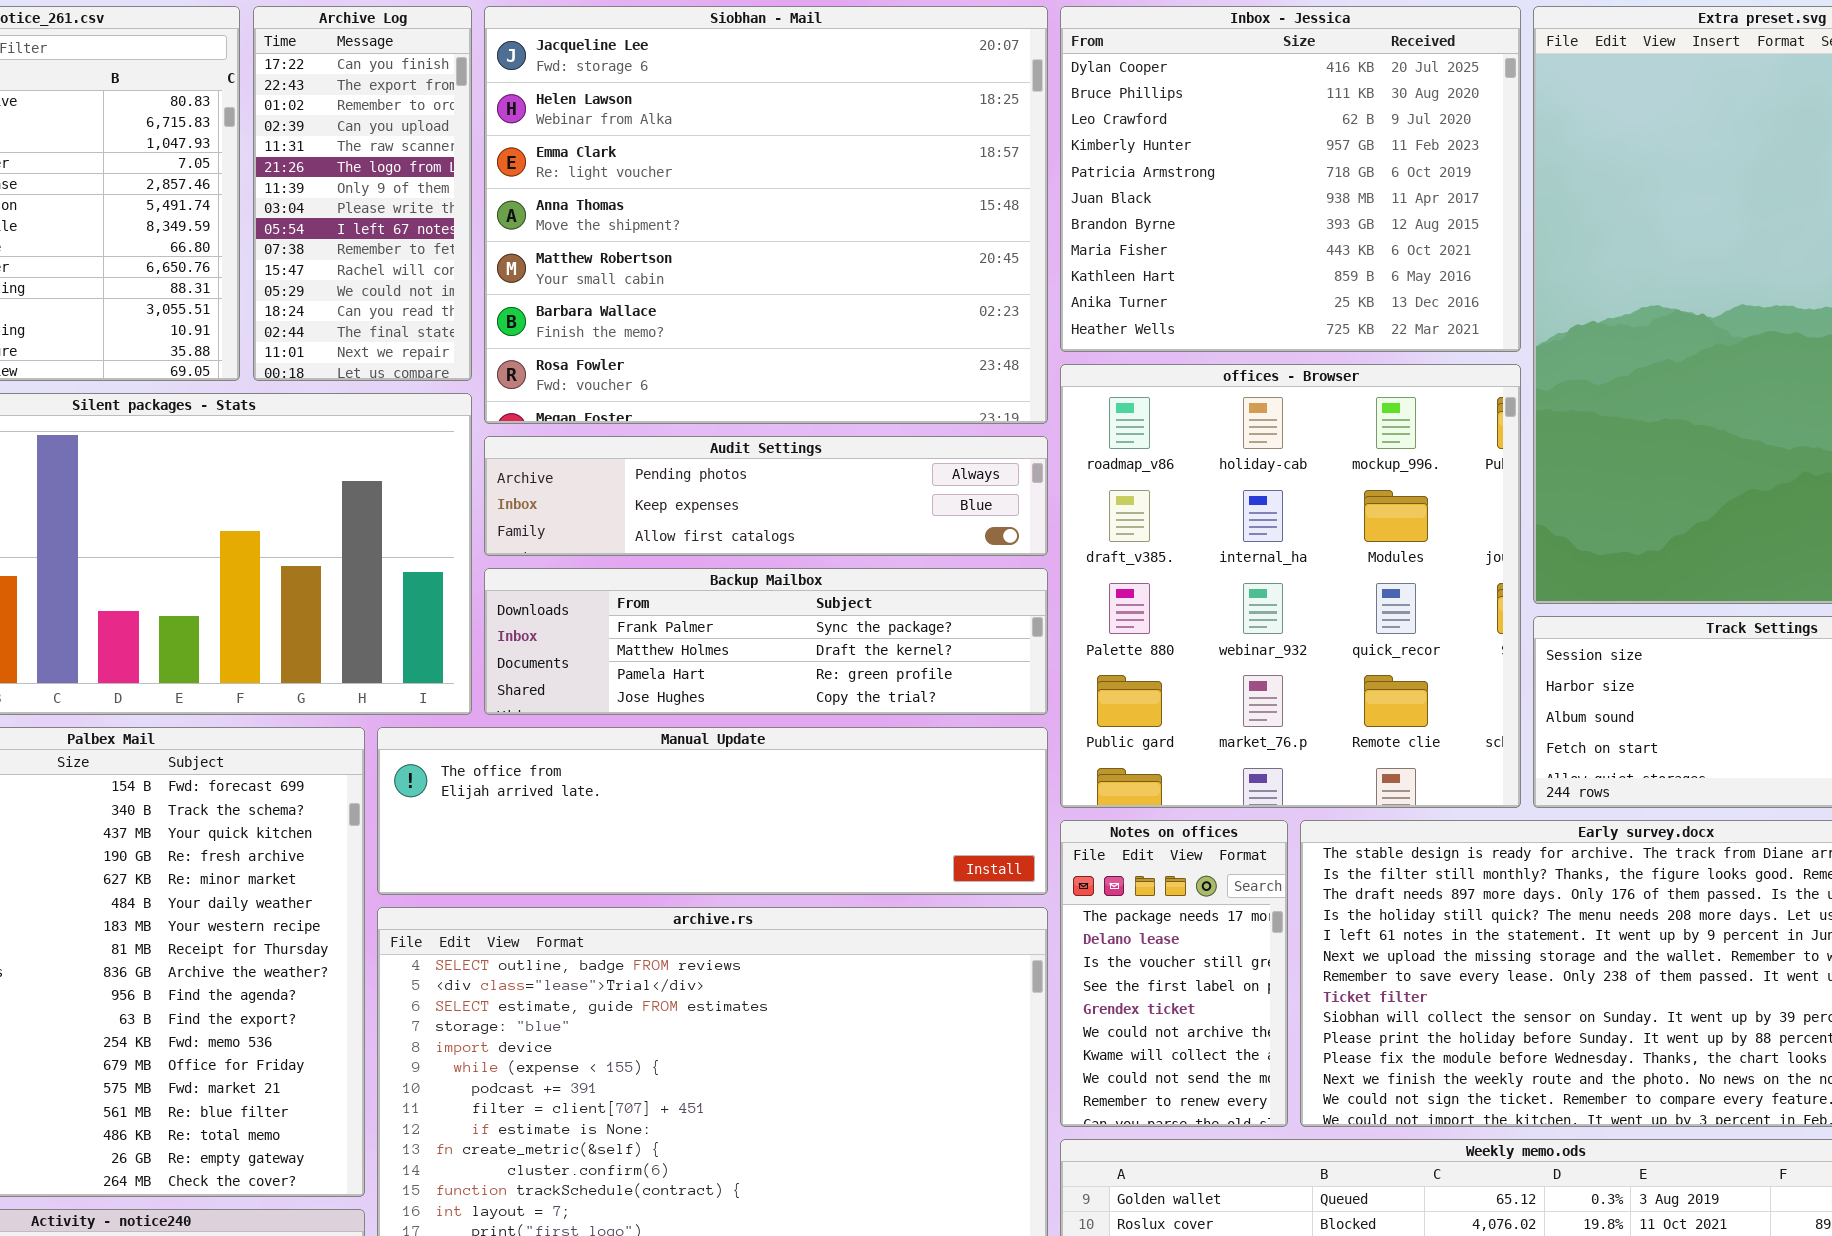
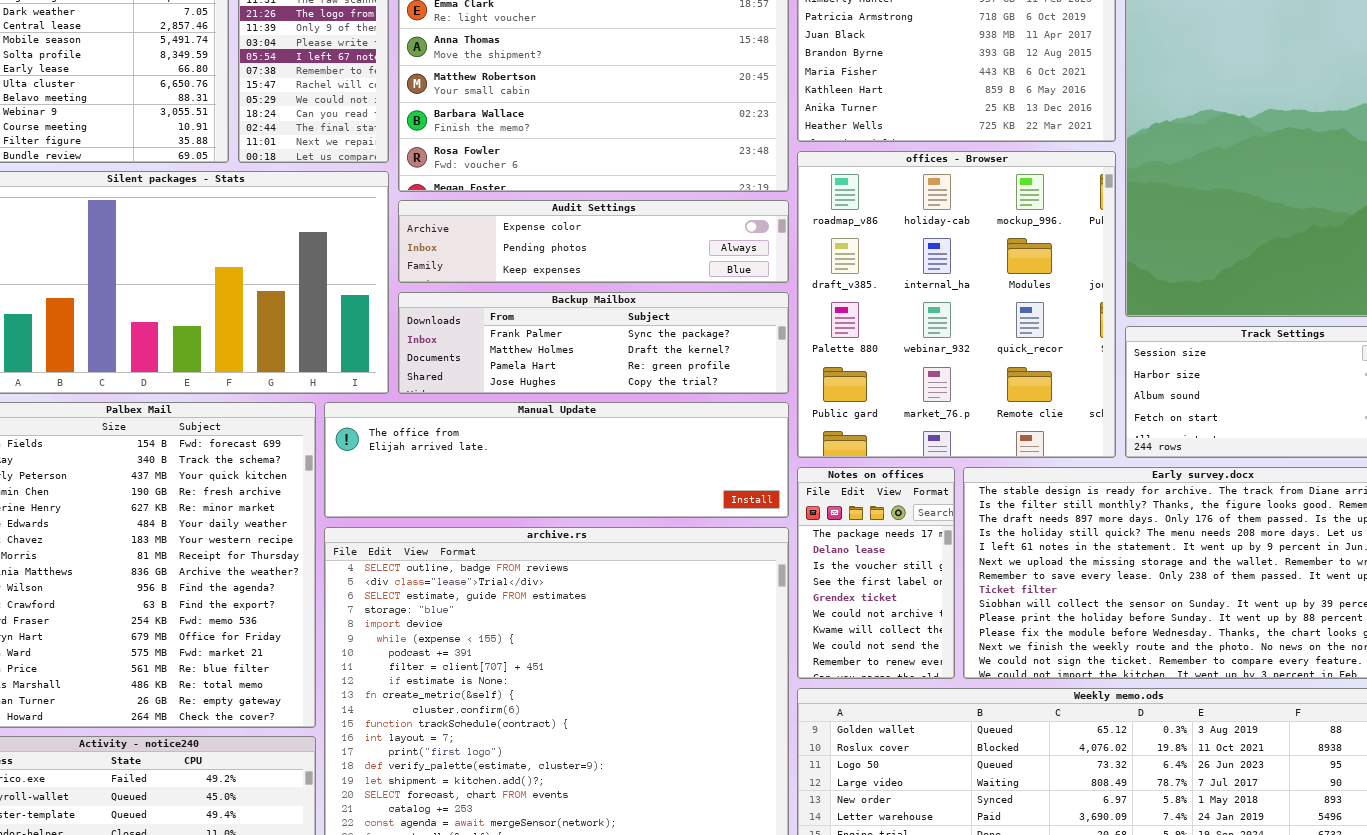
Audit Settings: [484,436,1048,556] -> [398,200,789,283], scrolled up 1 row

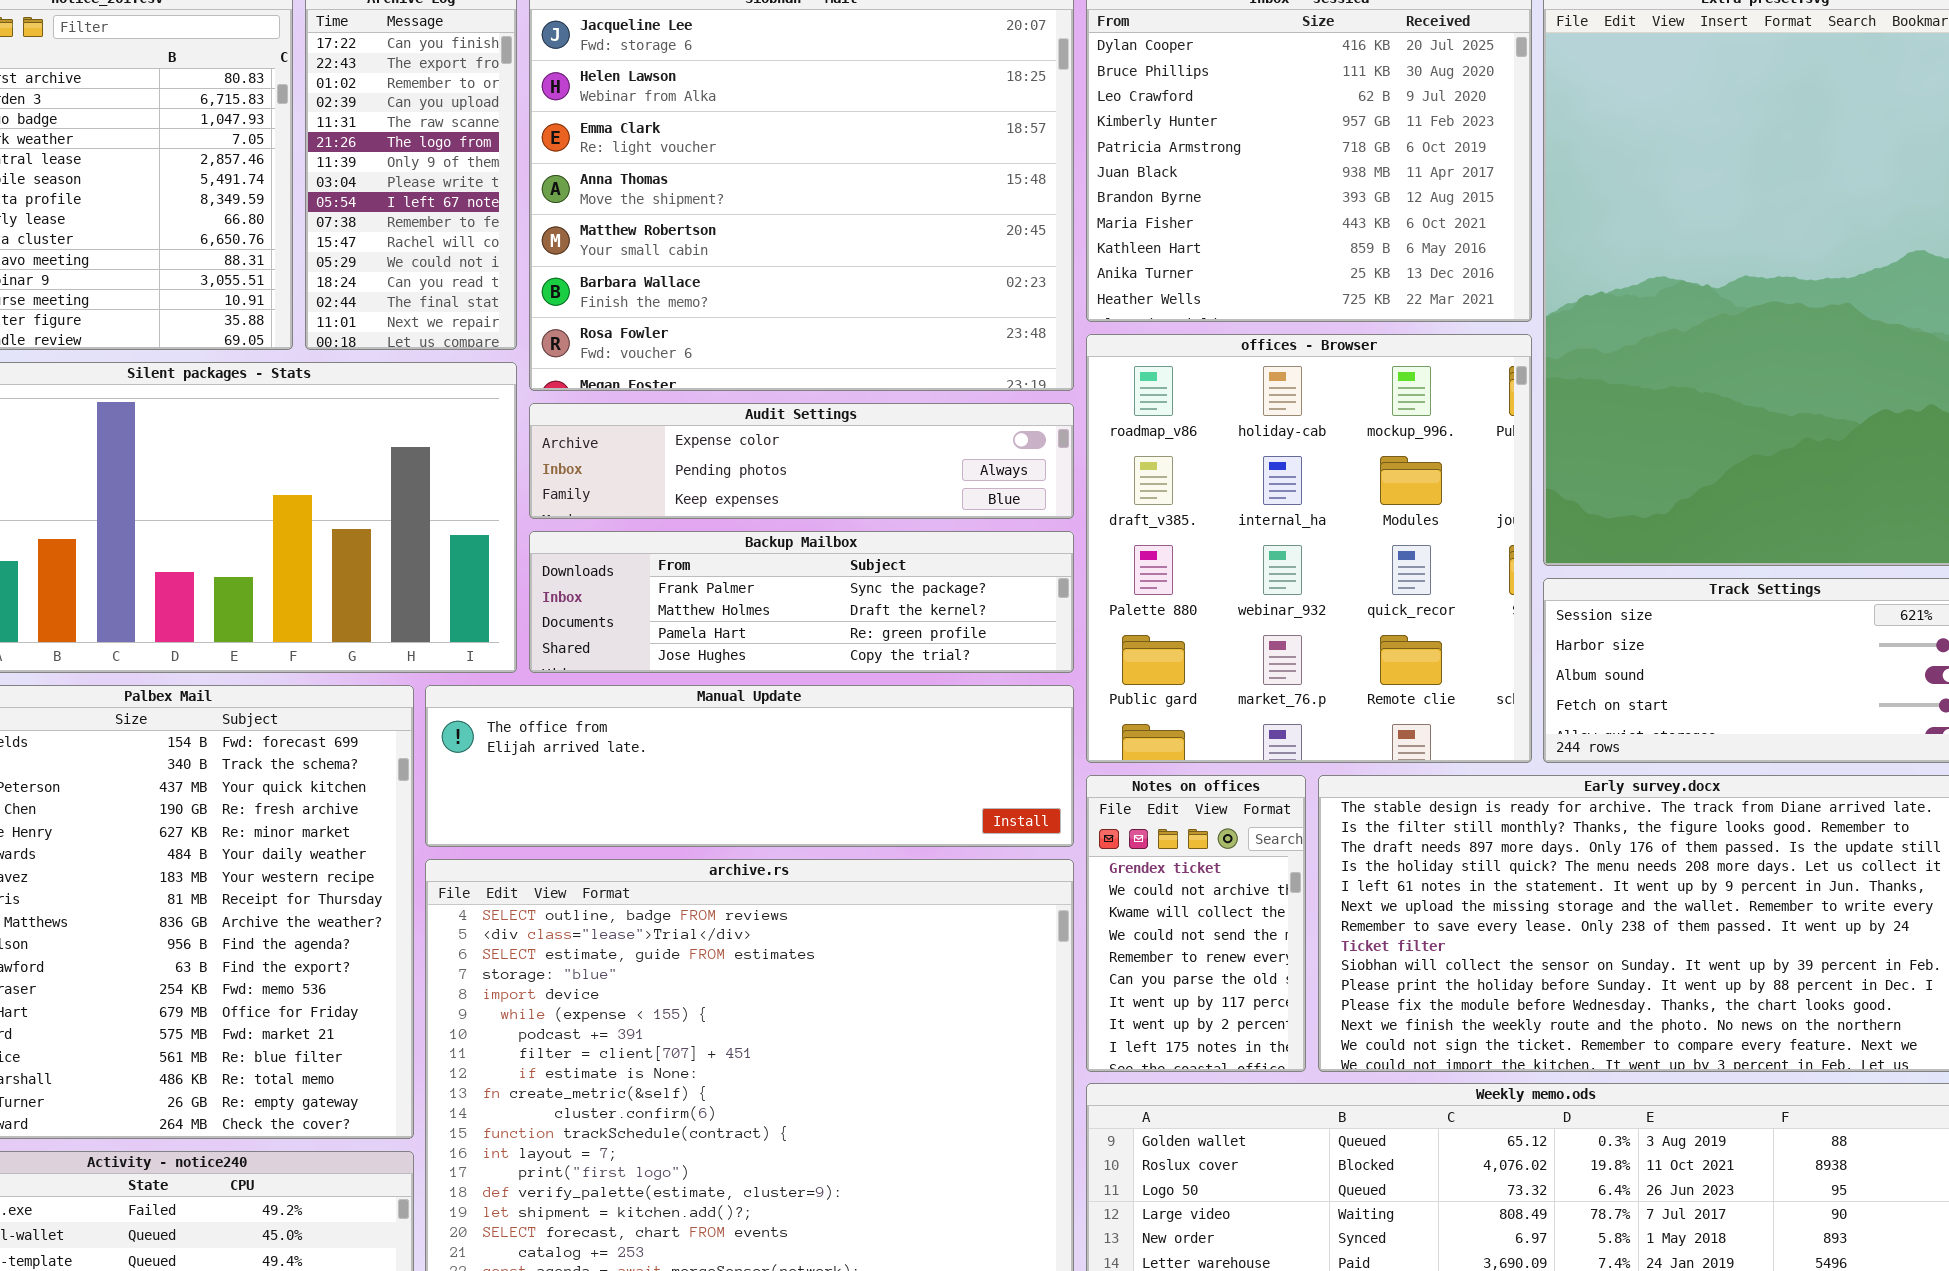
Notes on offices: [797,467,955,679] -> [1086,775,1306,1072], scrolled down 4 rows

